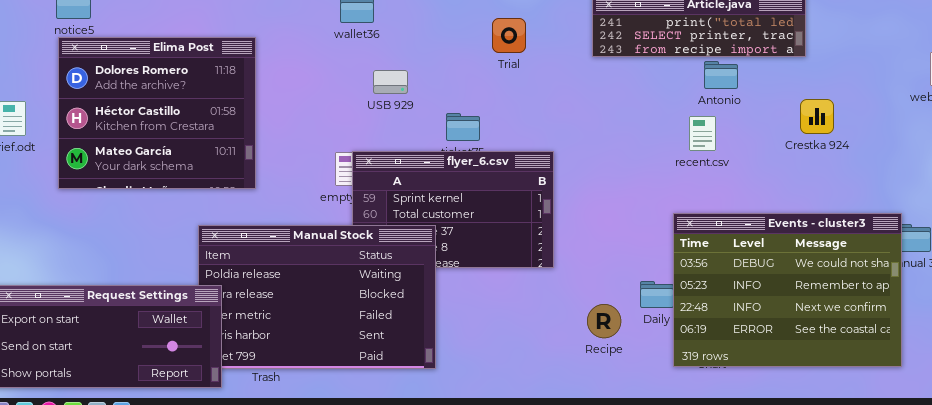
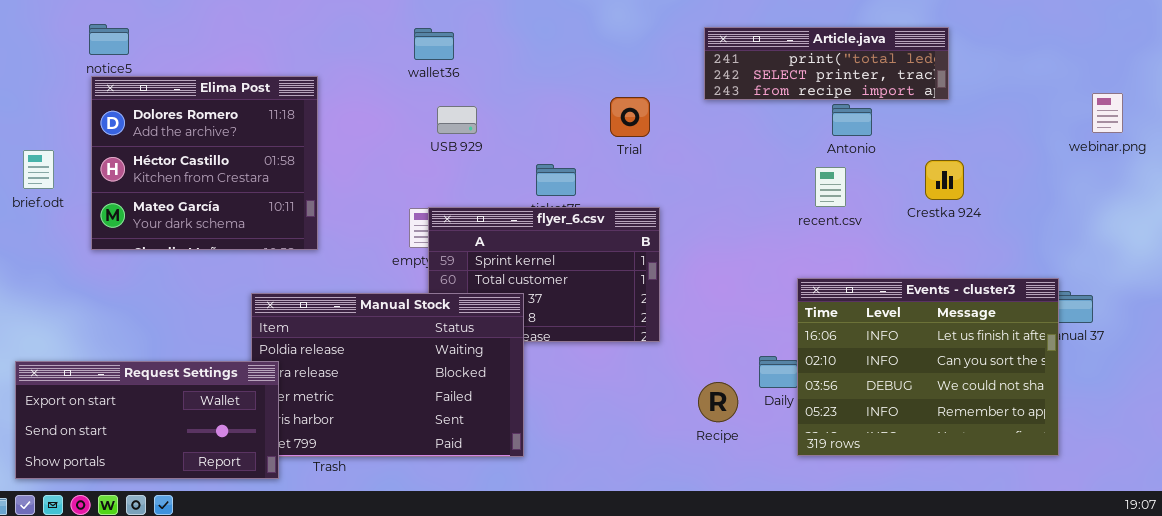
Trial: [492,18,526,53] -> [610,97,650,137], moved
USB 929: [373,70,408,94] -> [437,106,477,134], moved
Crestka 924: [800,99,834,134] -> [925,160,964,200], moved
Events - cluster3: [673,213,902,367] -> [797,278,1059,456], scrolled up 2 rows

